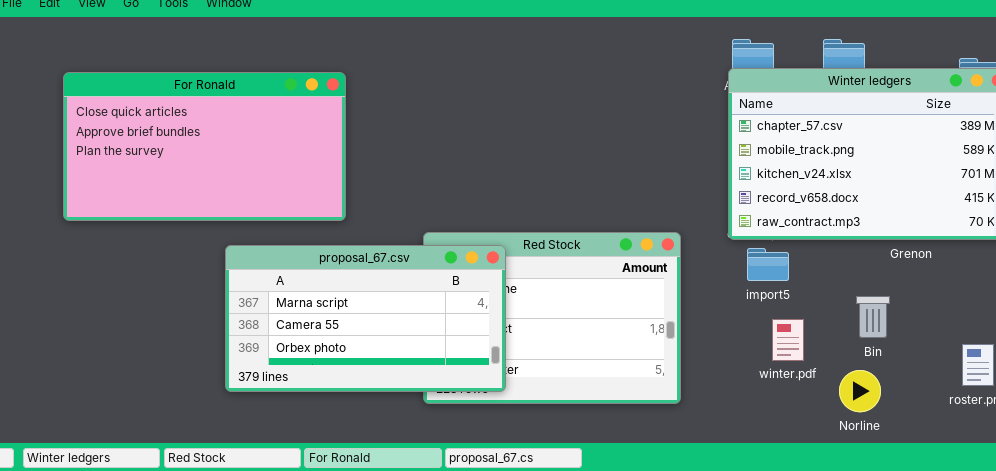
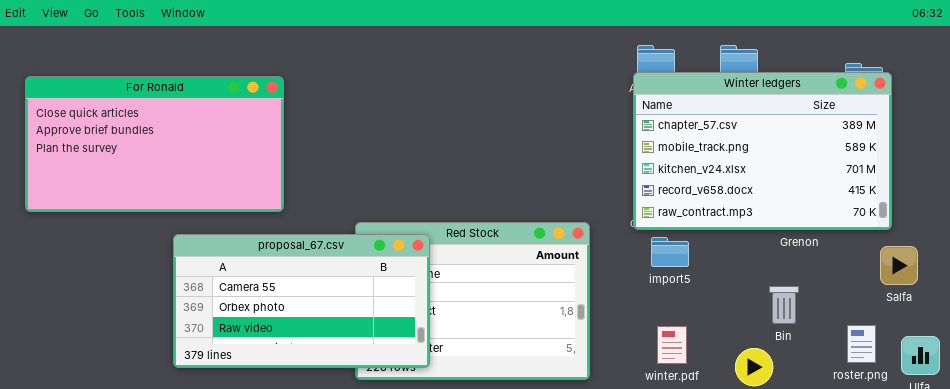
proposal_67.csv: [225,245,506,392] -> [173,234,430,368], scrolled down 1 row
Bin: [856,296,890,338] -> [769,286,799,324], moved
winter.pdf: [772,319,804,361] -> [657,326,687,364], moved

